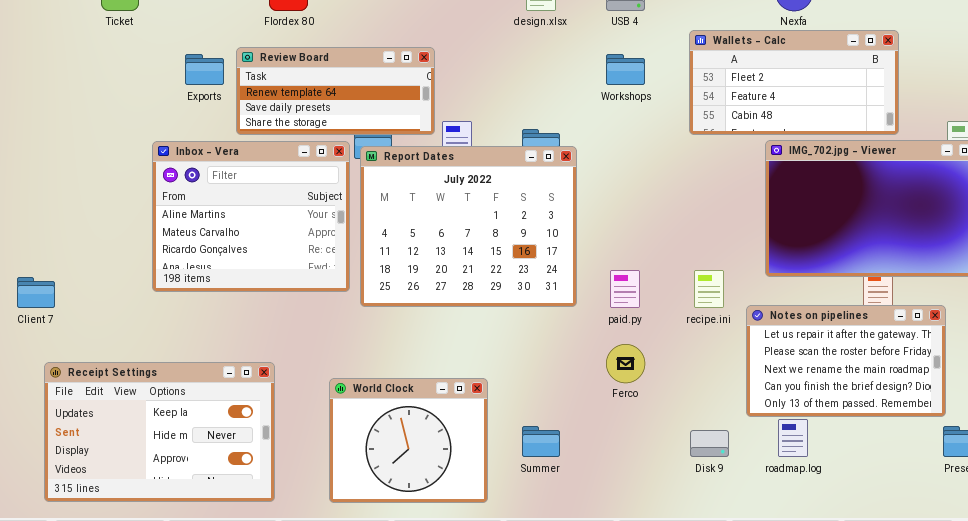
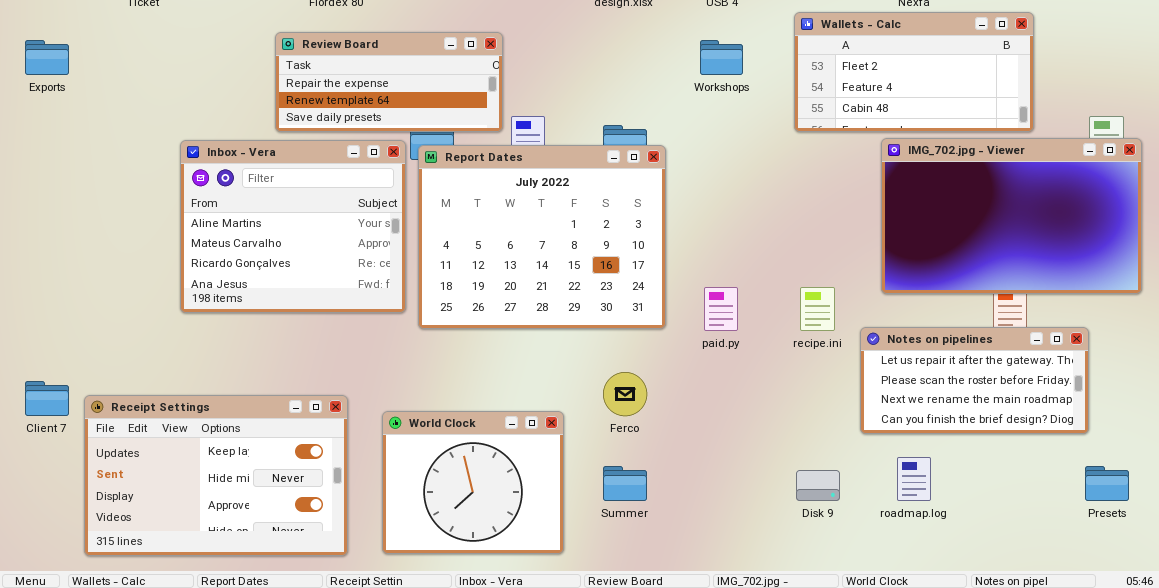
Review Board: [236,47,435,135] -> [275,32,503,132], scrolled up 1 row
Exports: [185,54,224,85] -> [25,40,69,75], moved
Client 7: [17,277,55,308] -> [25,381,69,416], moved
Notes on pipelines: [746,305,946,417] -> [860,327,1089,434], resized
Ferco: [606,344,645,383] -> [603,372,647,416], moved
Receipt Settings: [44,362,275,502] -> [84,395,348,556], moved

